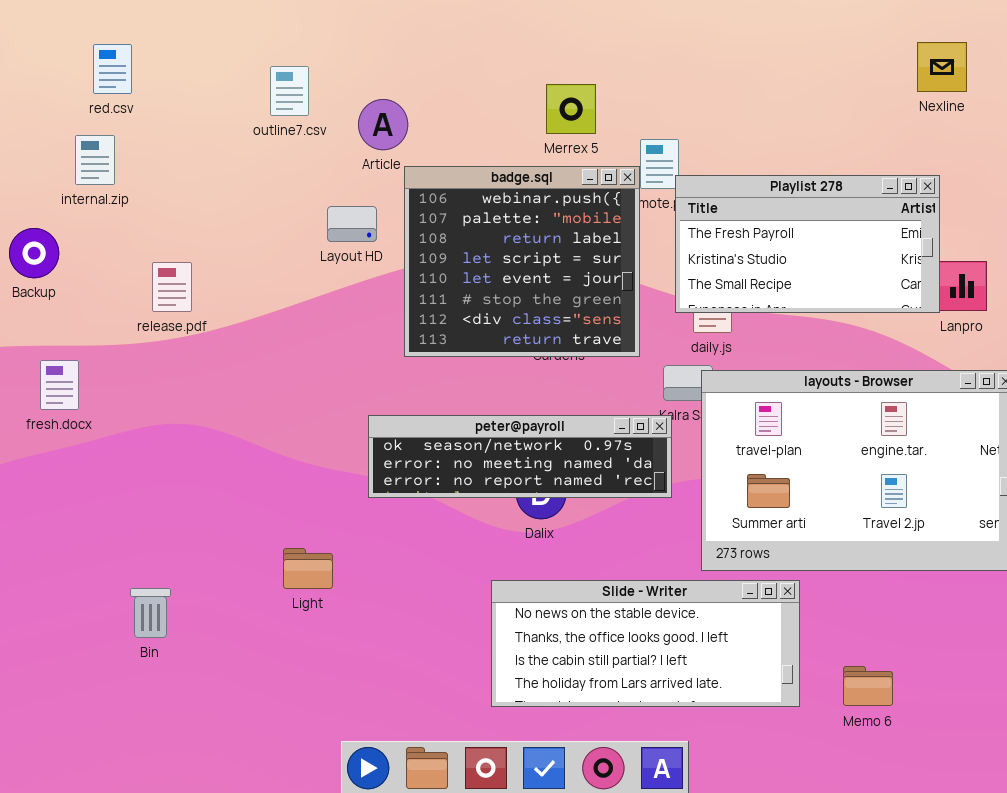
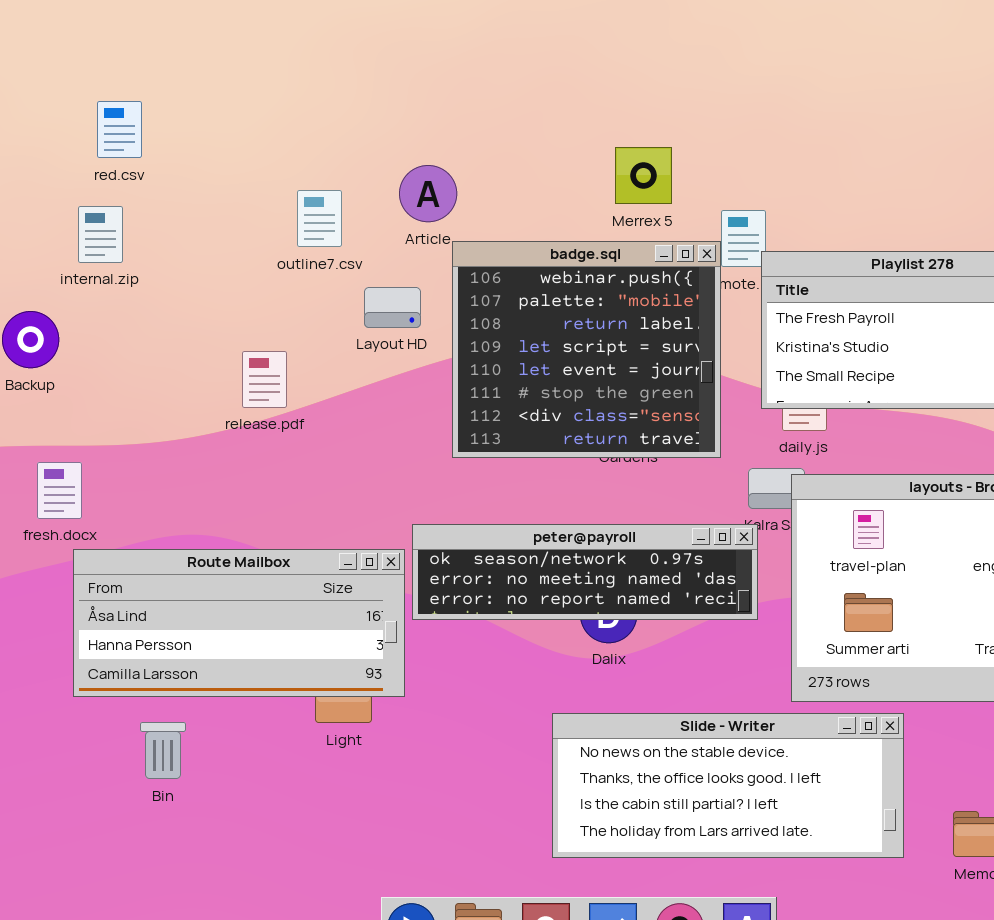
outline7.csv: [270,66,309,116] -> [297,190,342,247], moved
release.pdf: [152,262,192,312] -> [242,351,287,408], moved
Route Mailbox: none -> [73,549,405,697], opened

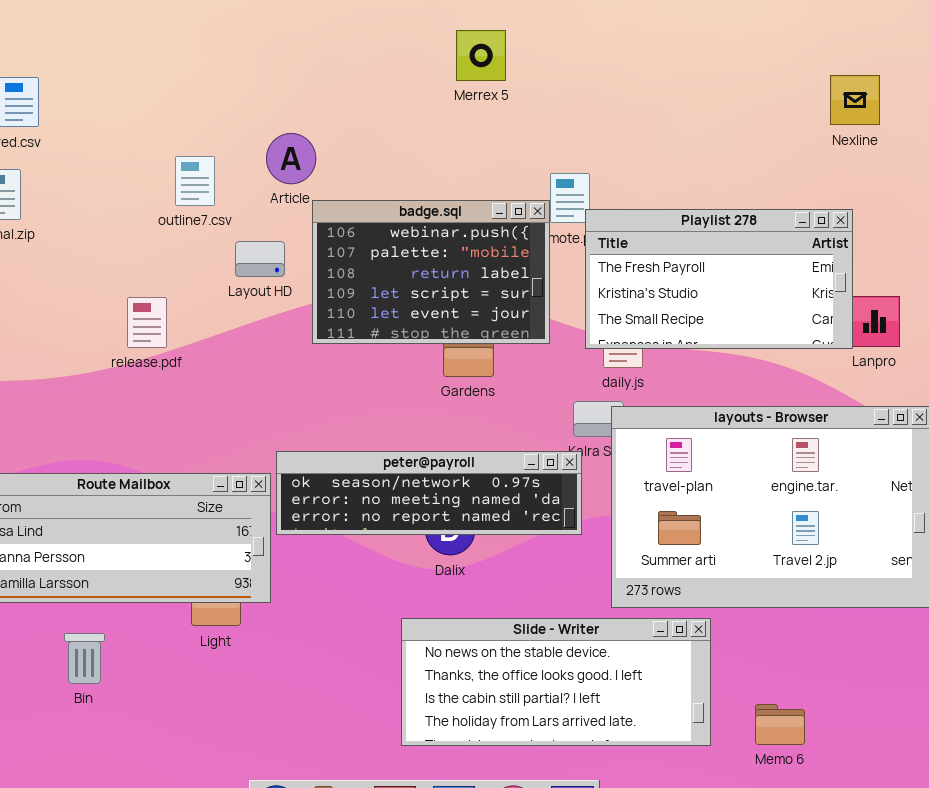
Merrex 5: [615,147,672,204] -> [456,30,506,81], moved
badge.sql: [452,241,721,458] -> [312,200,550,344], resized
Bin: [140,722,186,779] -> [64,633,105,684], moved

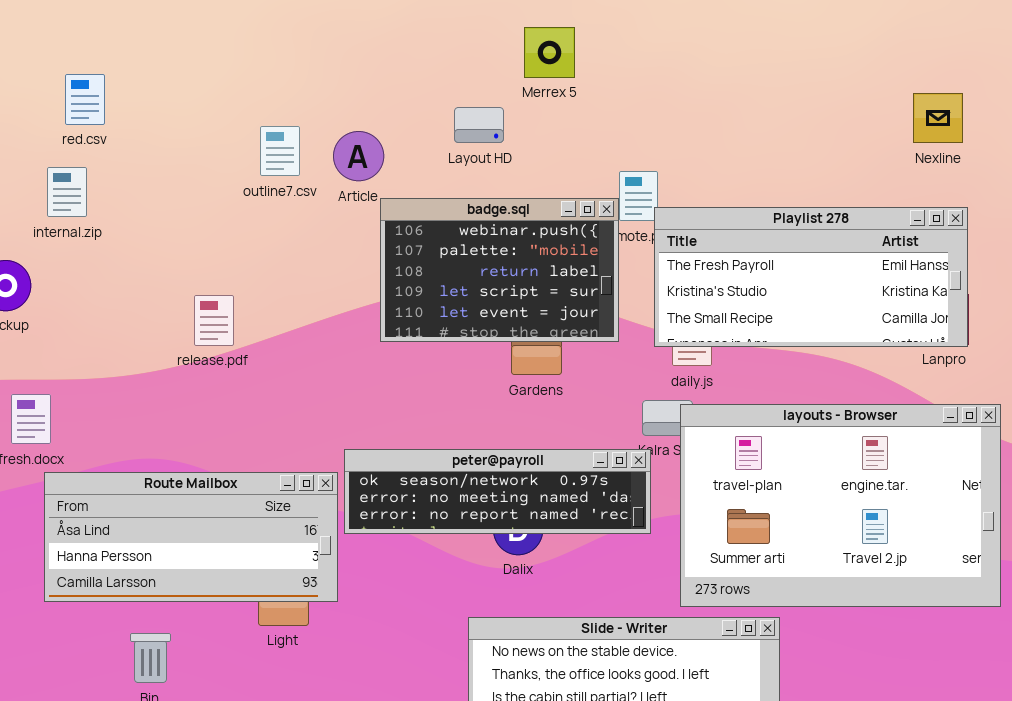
Nexline: [830,75,880,125] -> [913,93,963,143], moved
outline7.csv: [175,156,215,206] -> [260,126,300,176], moved
Playlist 278: [585,209,853,349] -> [654,207,968,347], resized
Layout HD: [235,241,285,277] -> [454,107,504,143], moved

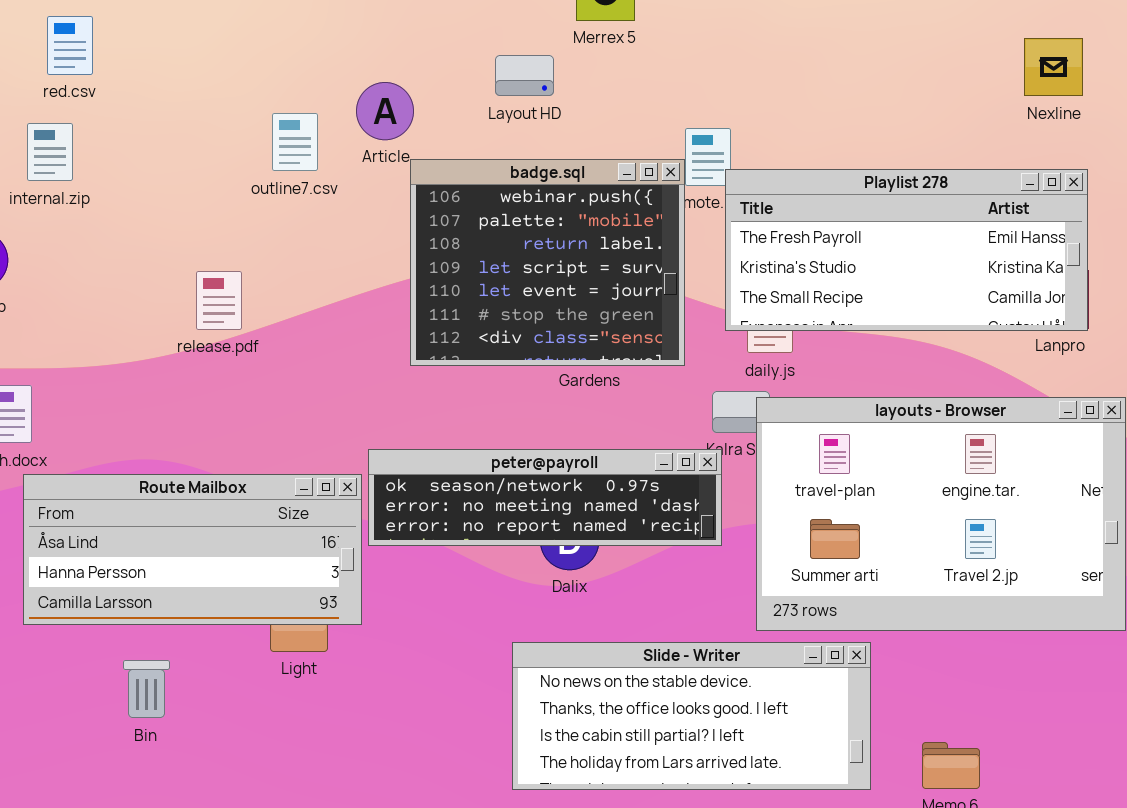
outline7.csv: [260,126,300,176] -> [272,113,318,171], moved
badge.sql: [380,198,619,342] -> [410,159,685,366], resized

